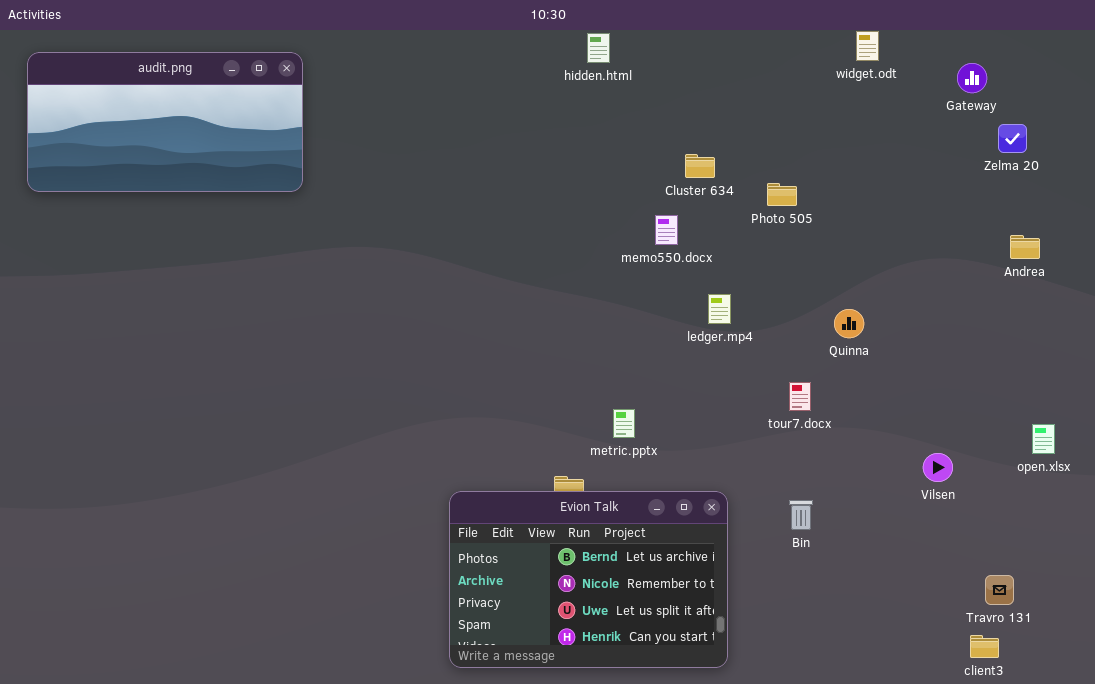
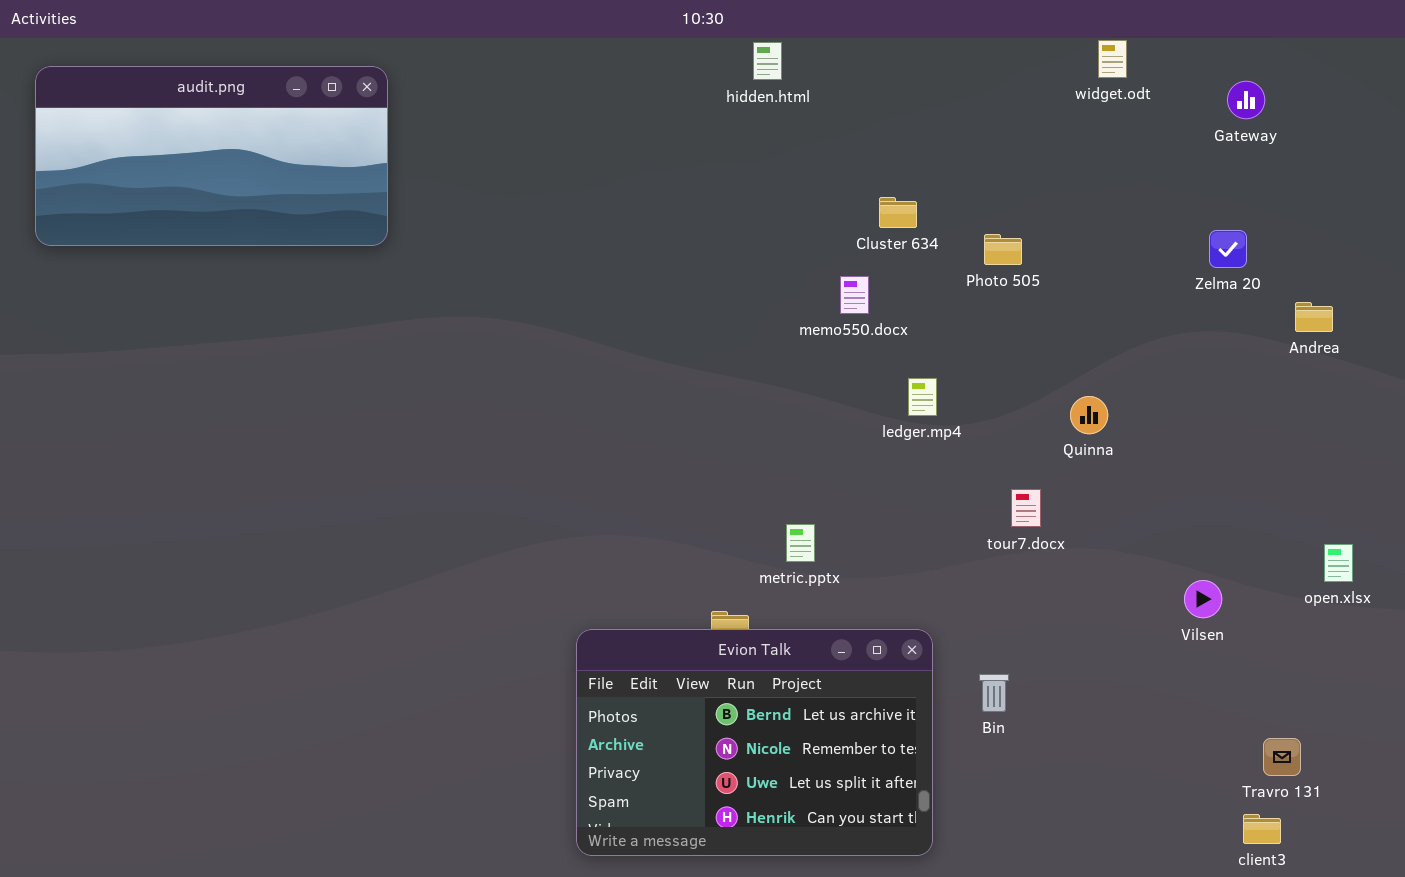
Zelma 20: [998,124,1027,153] -> [1209,230,1247,268], moved
Bin: [789,500,813,530] -> [979,674,1009,712], moved

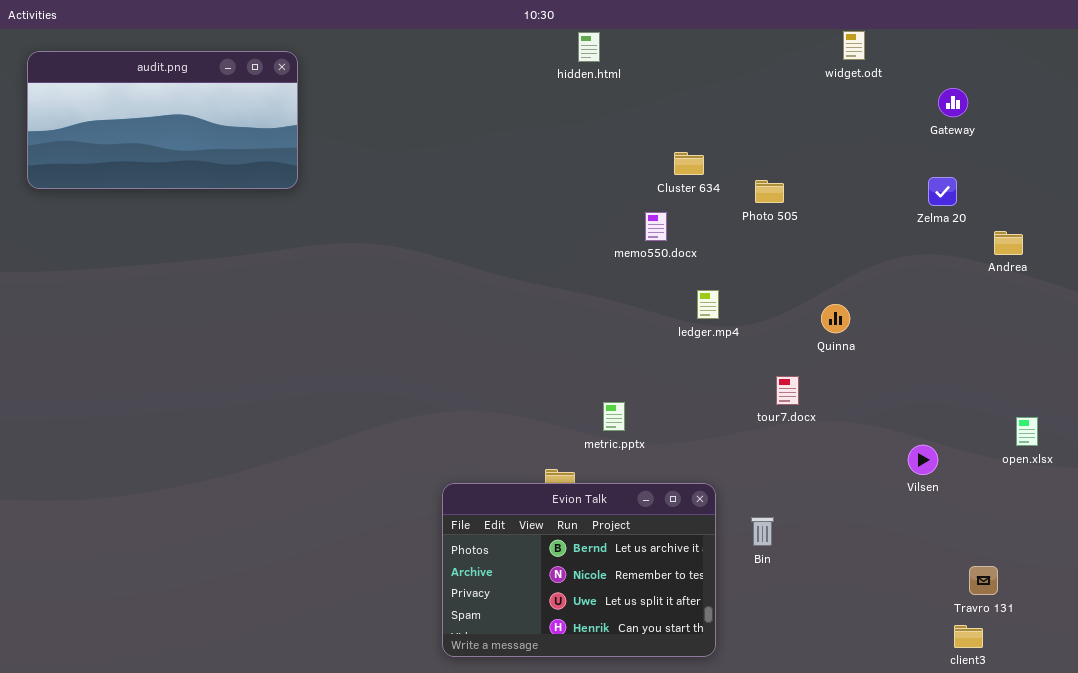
Gateway: [1227,81,1265,119] -> [938,88,968,117], moved

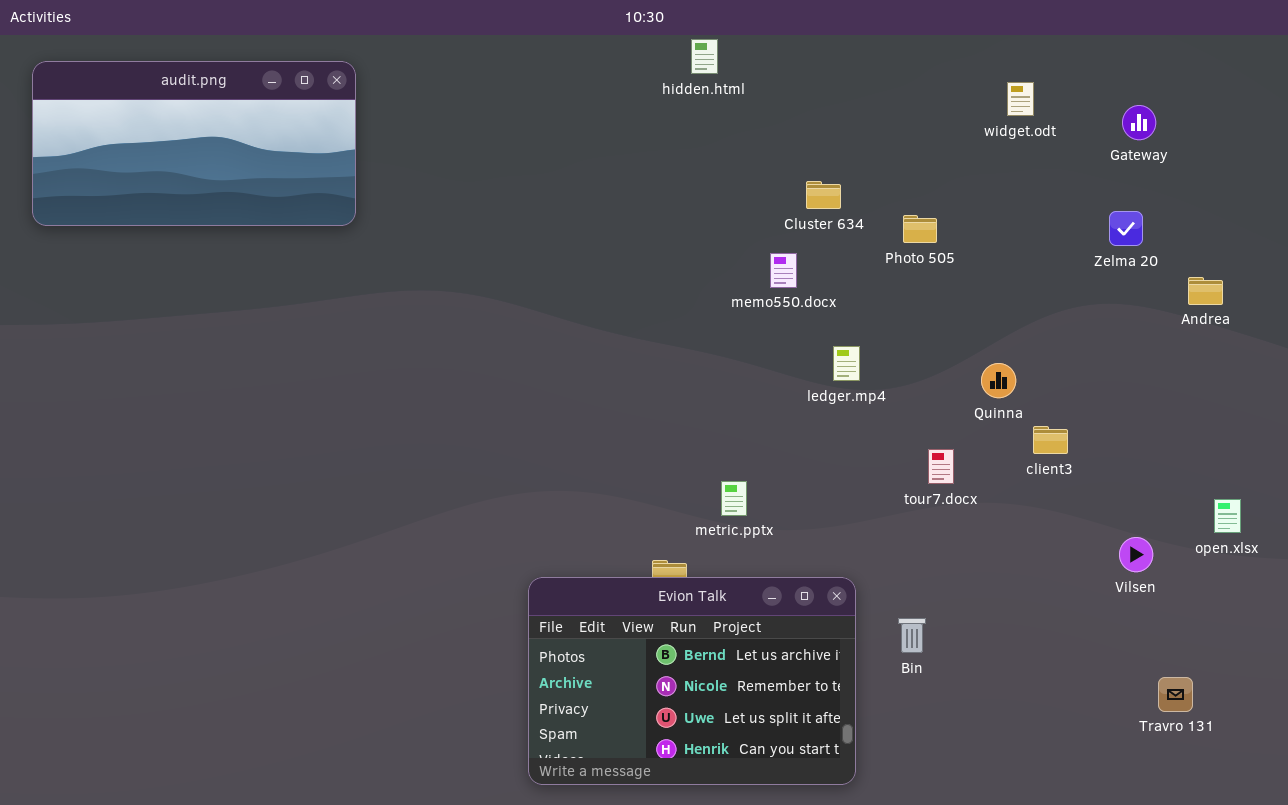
widget.odt: [843,31,865,60] -> [1007,82,1034,116], moved
Vilsen: [908,445,938,475] -> [1119,537,1153,572], moved
client3: [954,625,983,648] -> [1033,426,1068,454], moved

